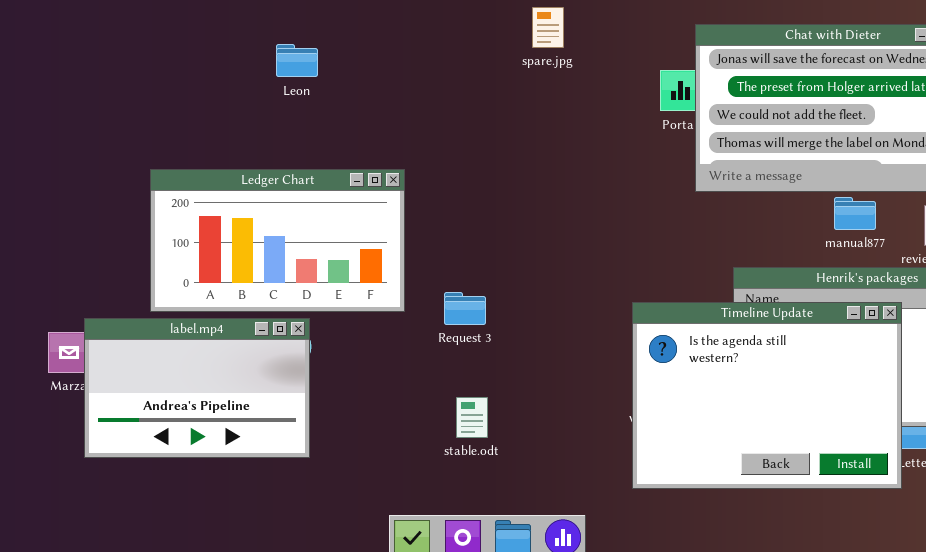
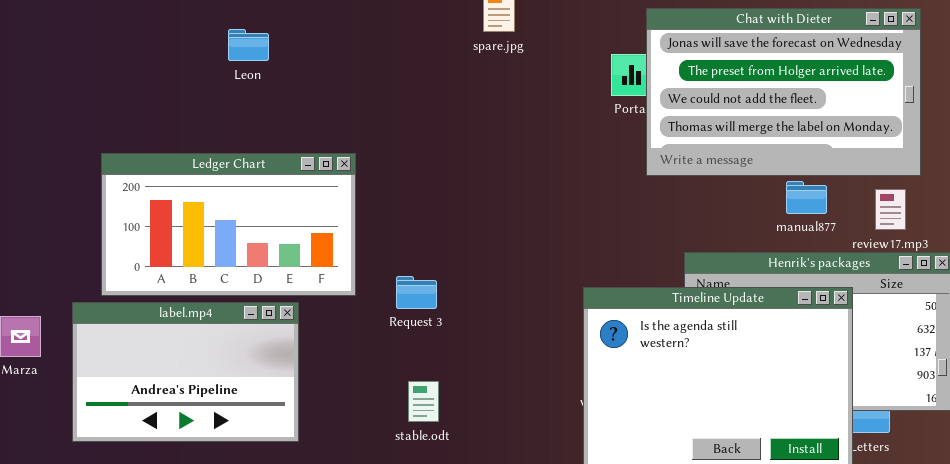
label.mp4: [84,318,310,458] -> [72,302,299,442], moved

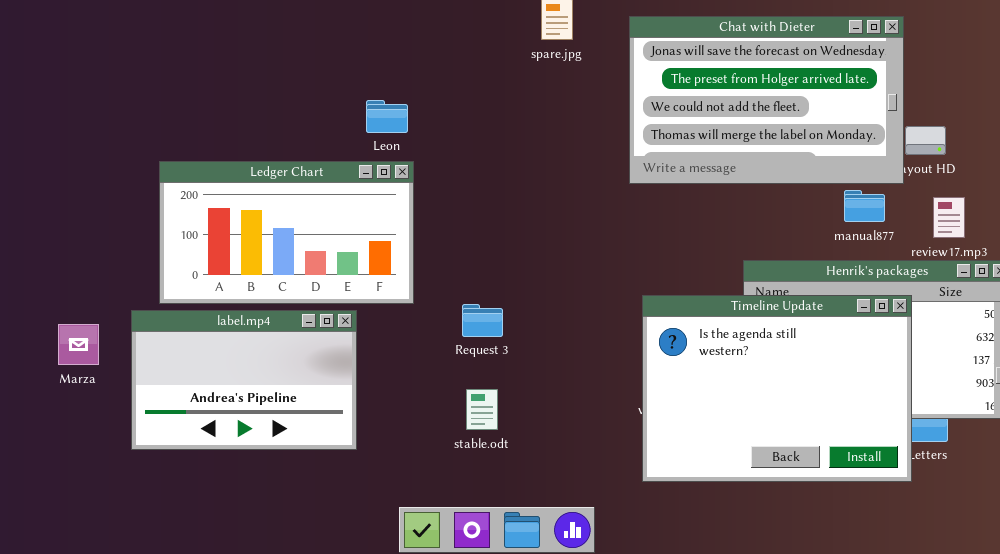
Chat with Dieter: [646,8,921,176] -> [629,16,904,184], moved
Leon: [228,29,269,61] -> [366,100,408,133], moved
Request 3: [396,276,437,309] -> [462,304,503,337], moved

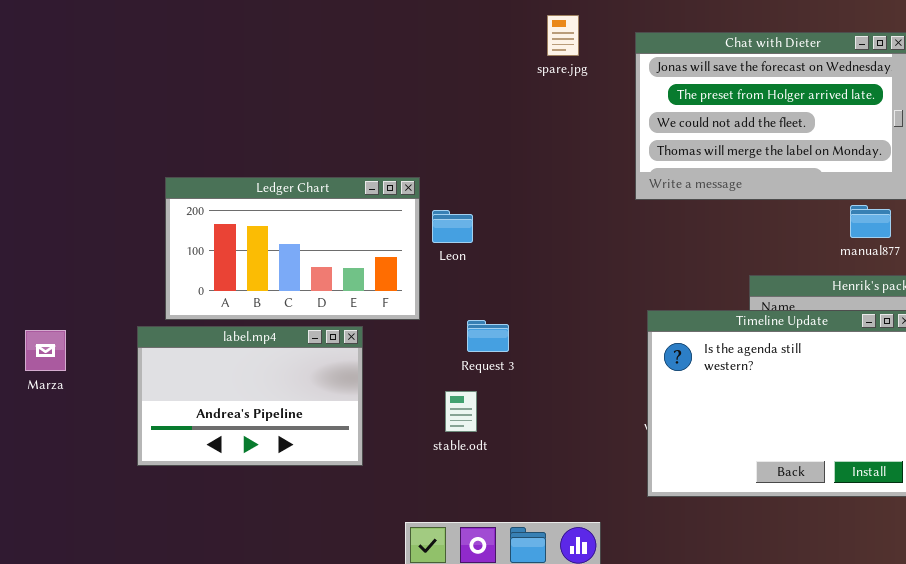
Leon: [366,100,408,133] -> [432,210,473,243], moved
Marza: [58,324,99,365] -> [25,330,66,371], moved
stable.odt: [466,389,498,430] -> [445,391,477,432], moved

